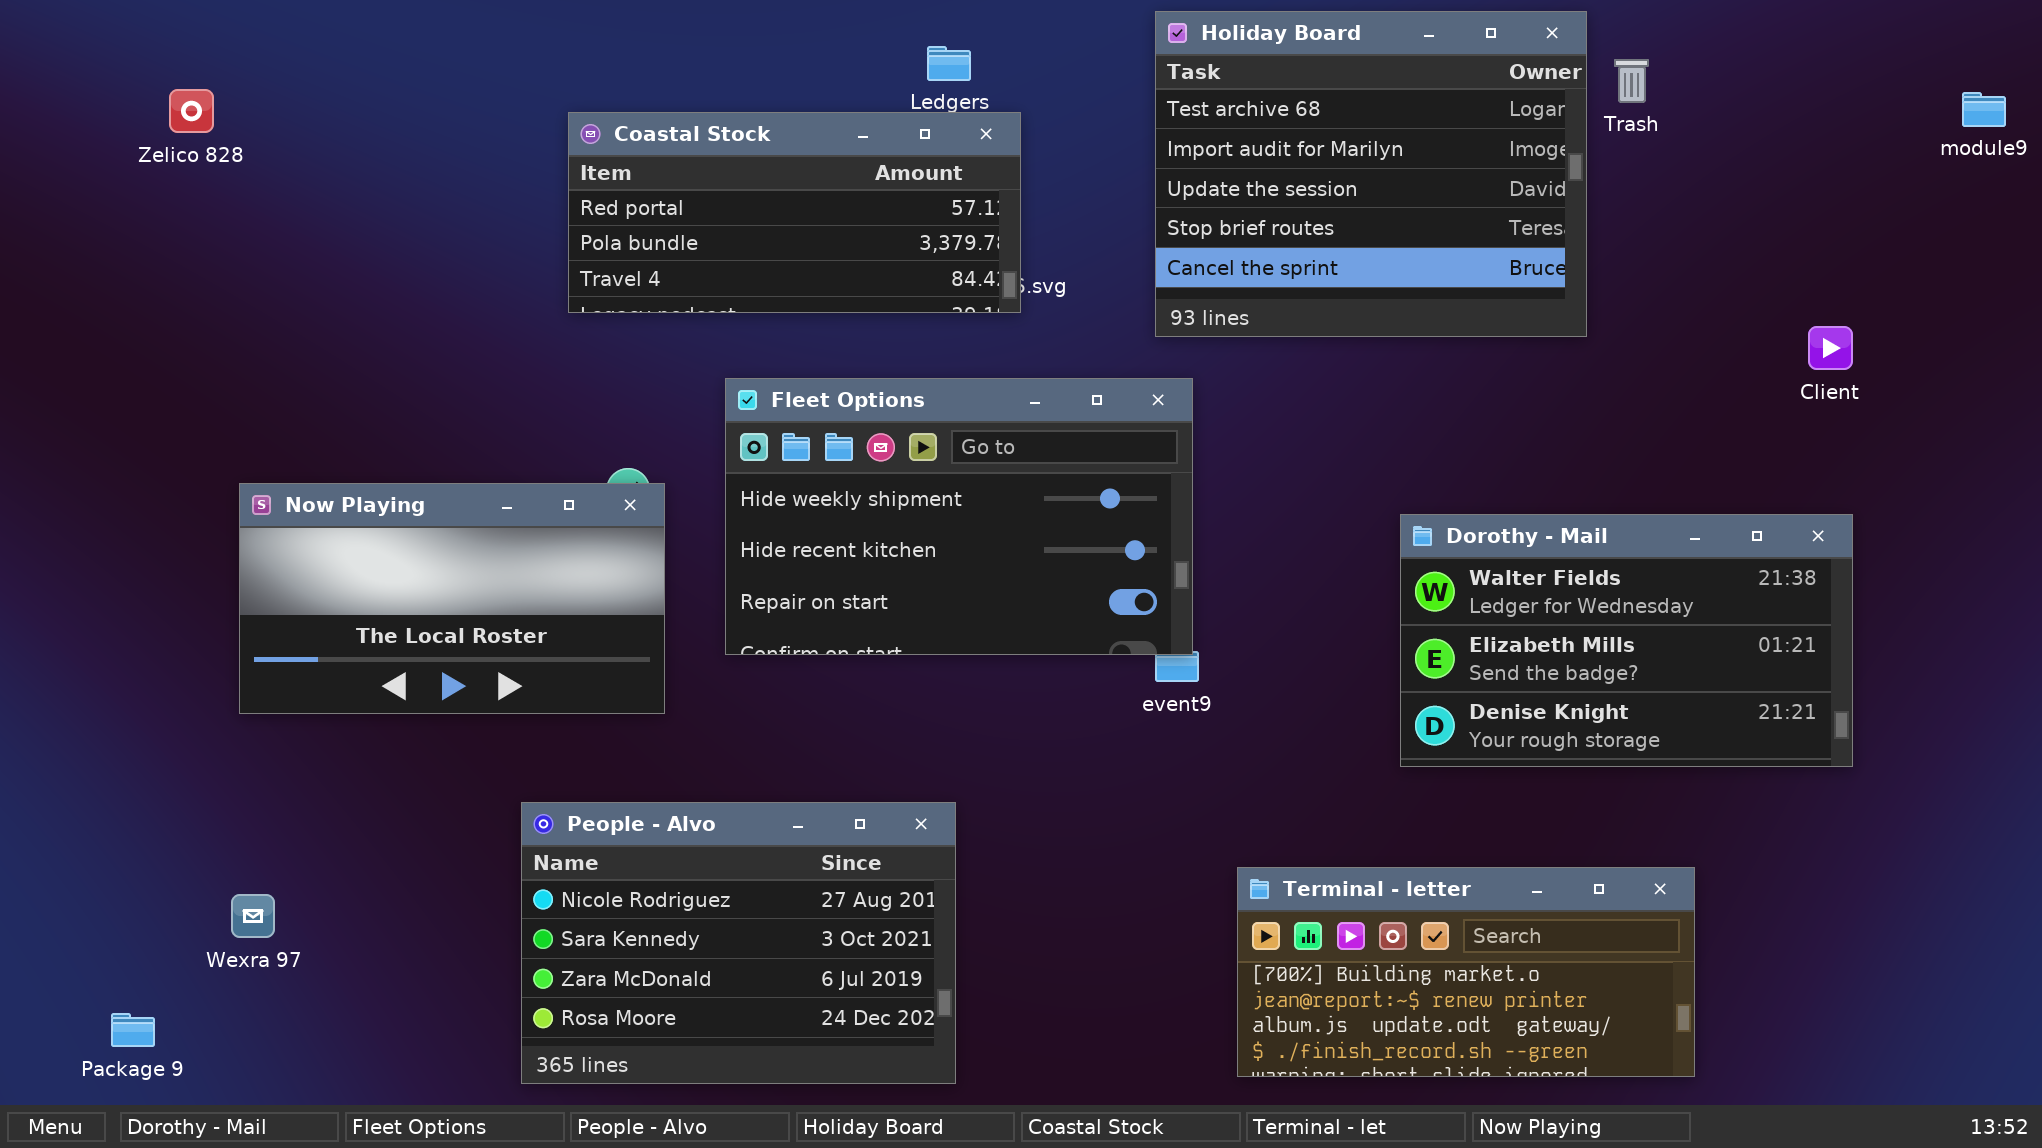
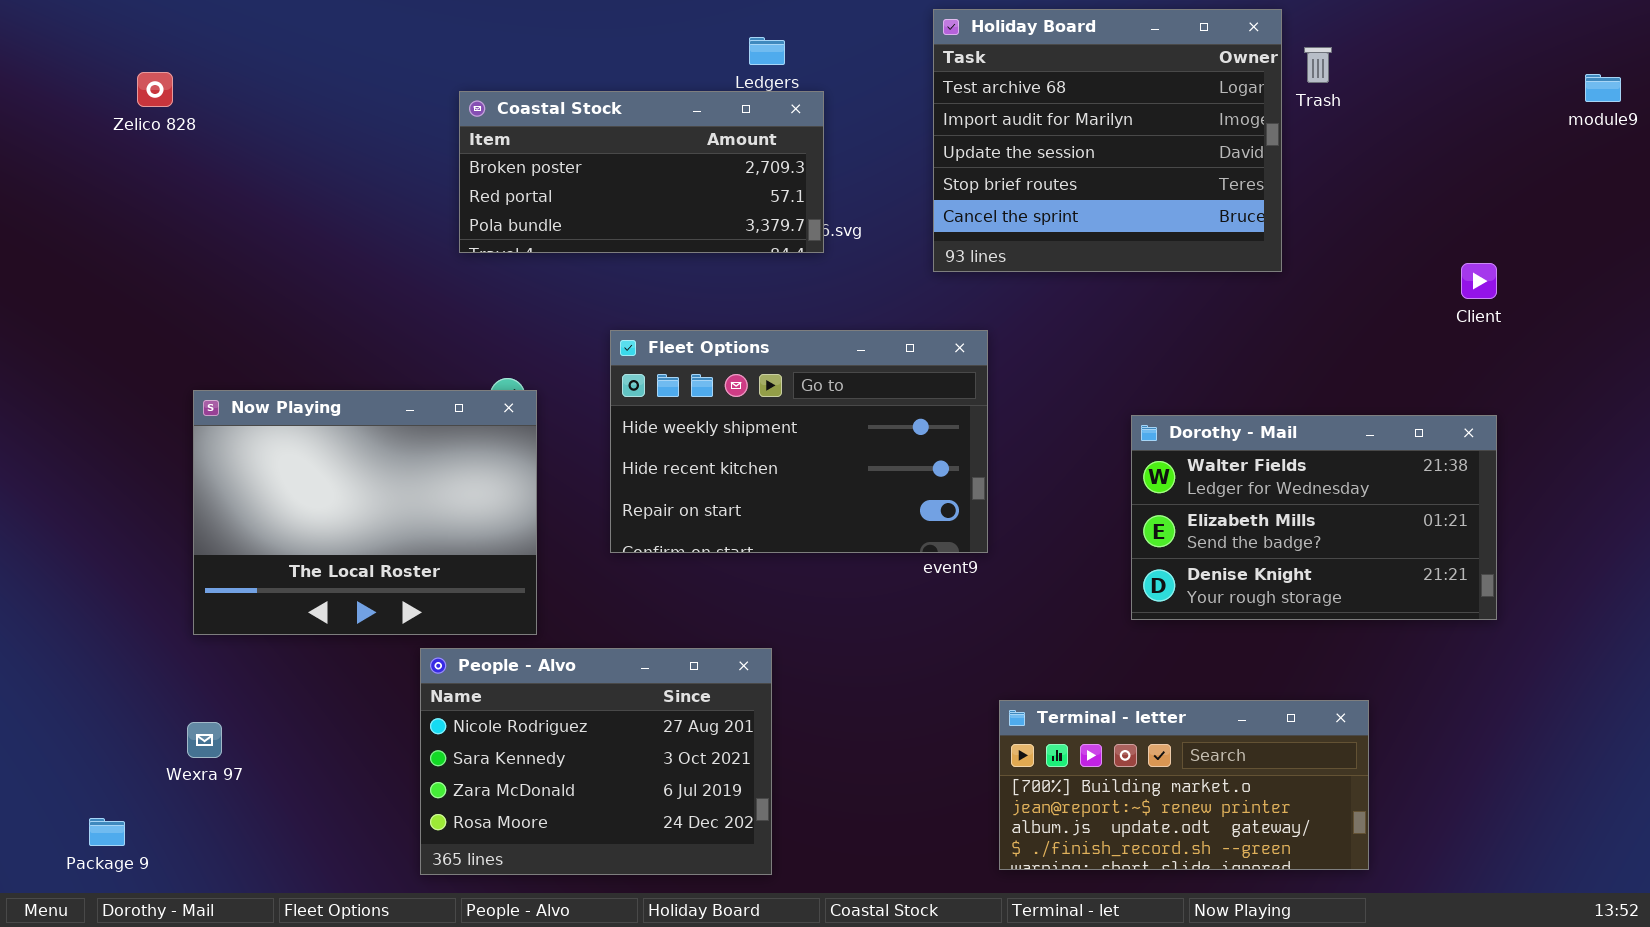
Coastal Stock: [568,112,1021,313] -> [459,91,824,253], scrolled up 1 row
Fleet Options: [725,378,1193,655] -> [610,330,988,553], moved
Now Playing: [239,483,665,714] -> [193,390,537,635], resized

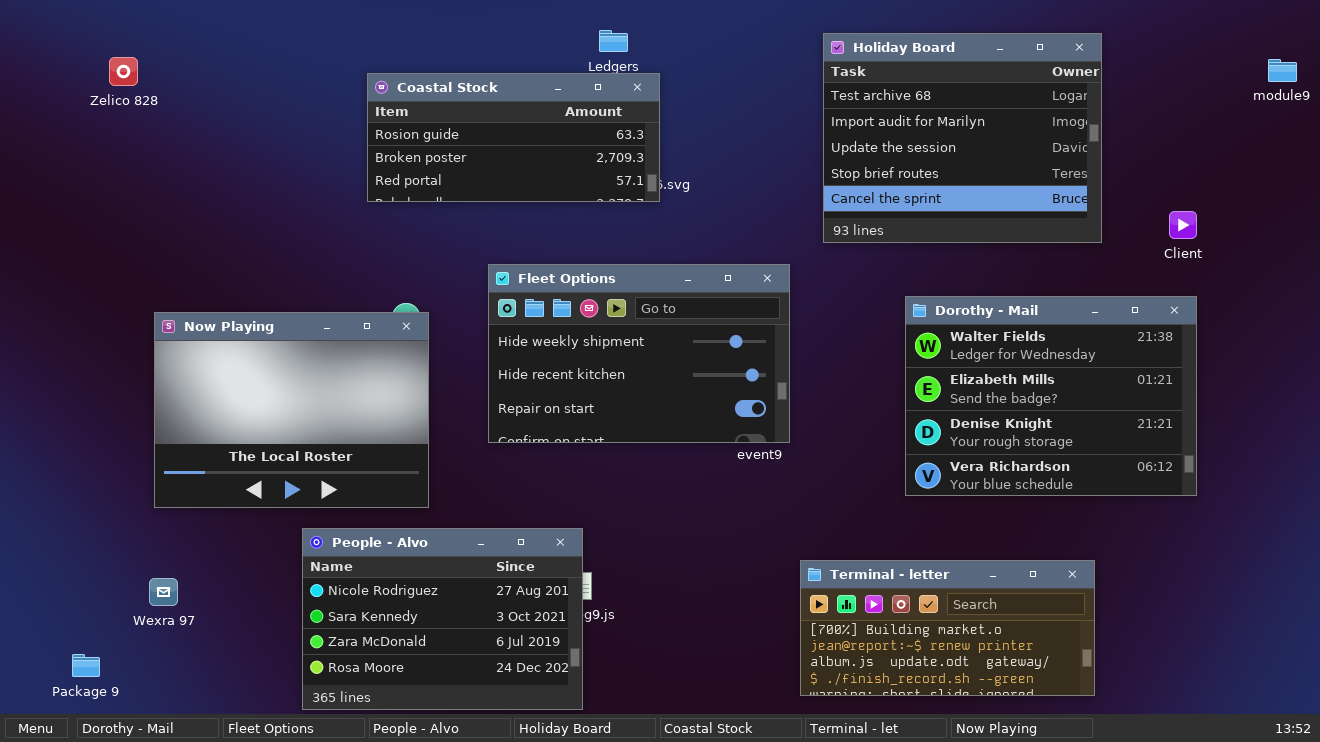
Holiday Board: [933,9,1282,272] -> [823,33,1102,243], moved
Coastal Stock: [459,91,824,253] -> [367,73,660,202], scrolled up 1 row
Dorothy - Mail: [1131,415,1497,620] -> [905,296,1197,496], resized
People - Alvo: [420,648,772,875] -> [302,528,583,710], moved

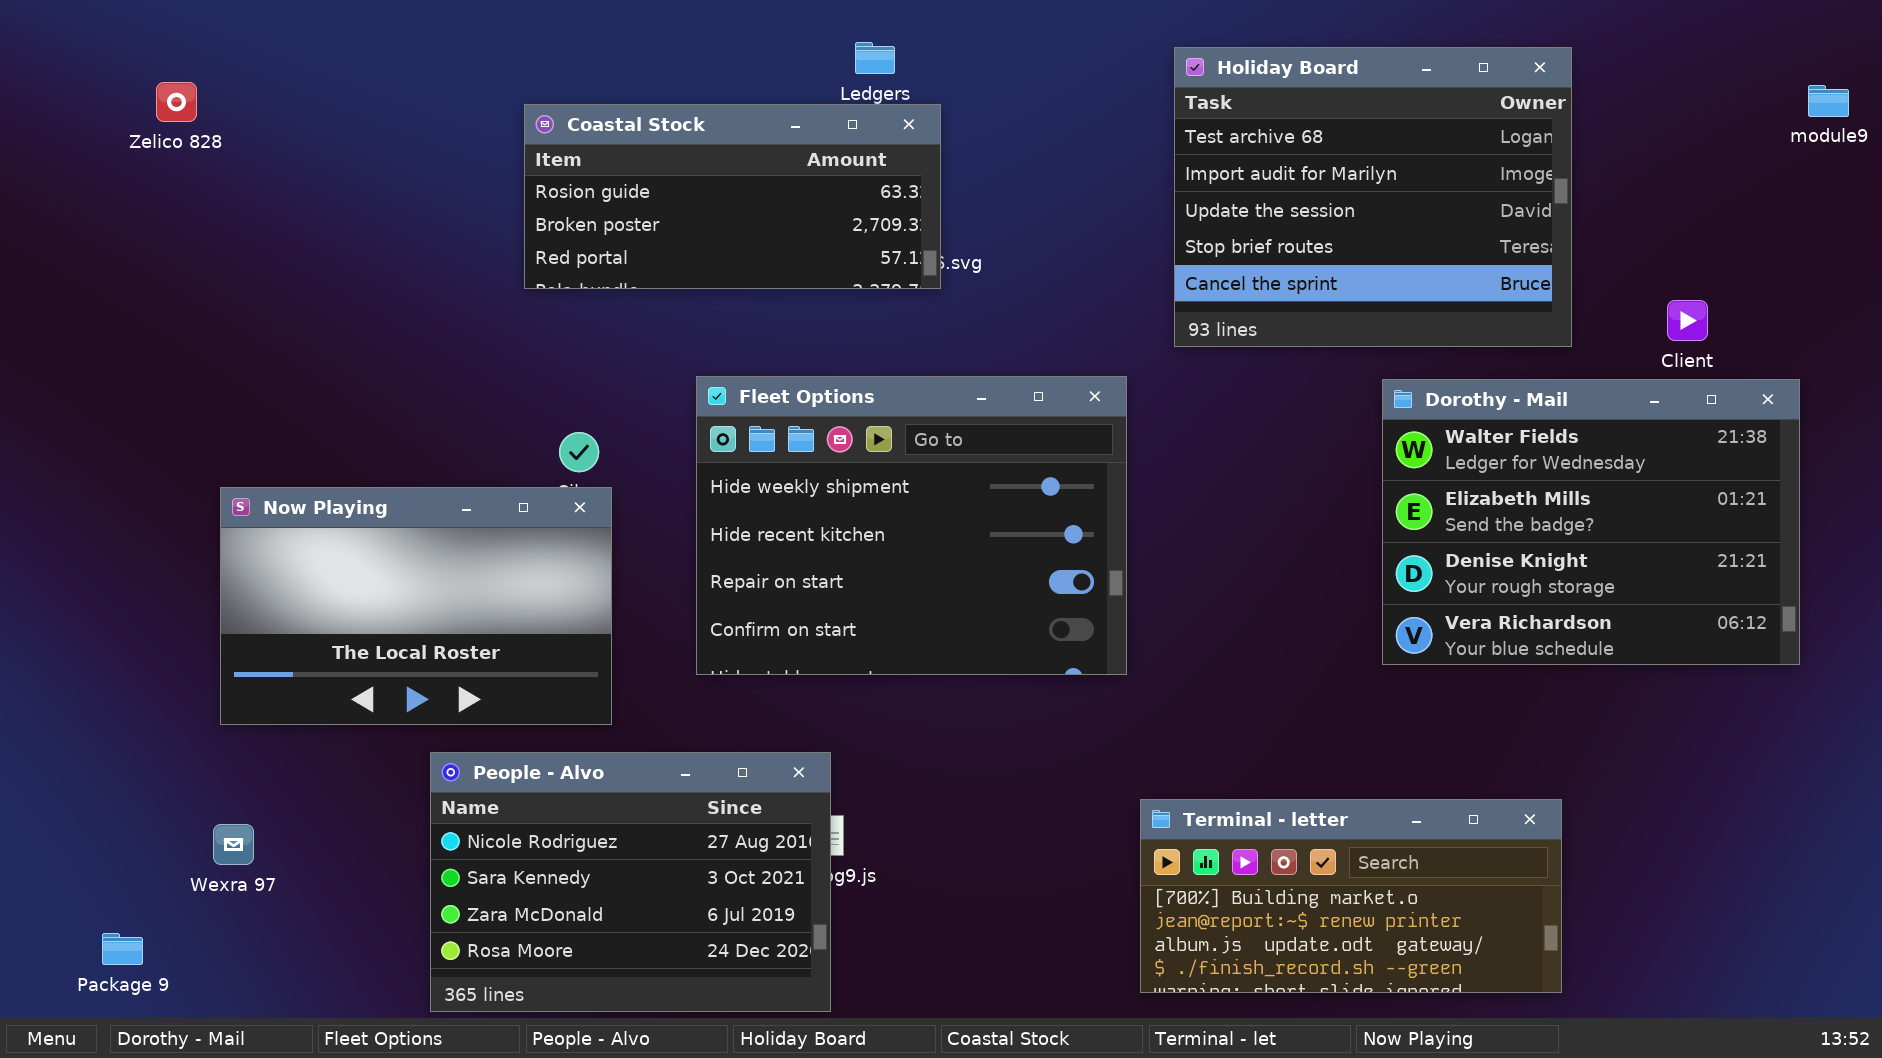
Fleet Options: [488,264,790,443] -> [696,376,1127,675], resized
Dorothy - Mail: [905,296,1197,496] -> [1382,379,1800,665], moved
Now Playing: [154,312,429,508] -> [220,487,612,725], resized

